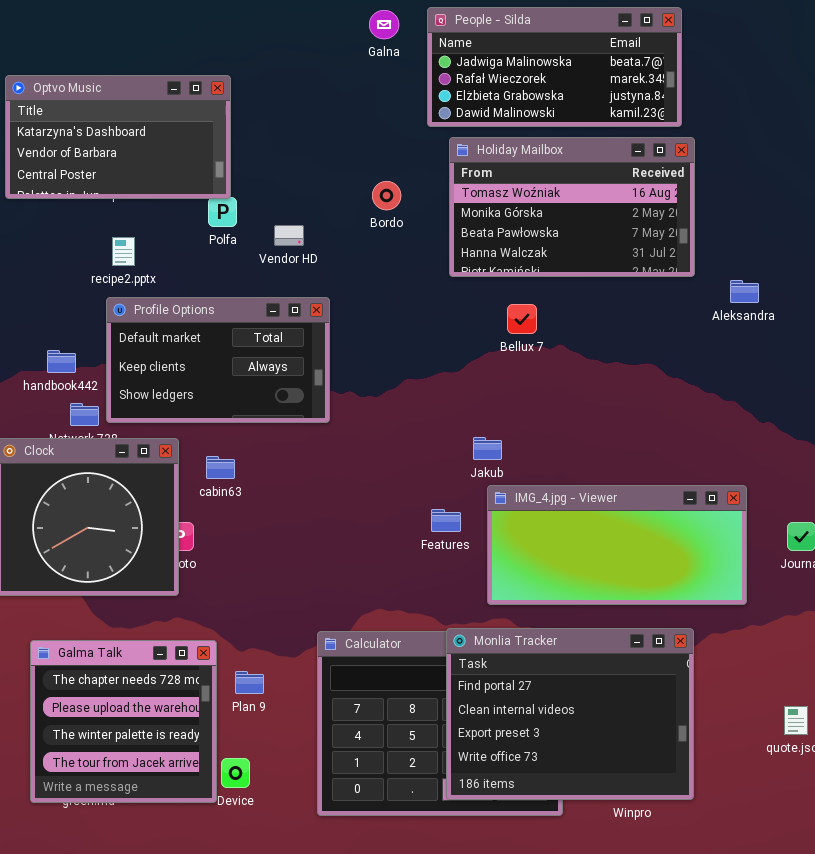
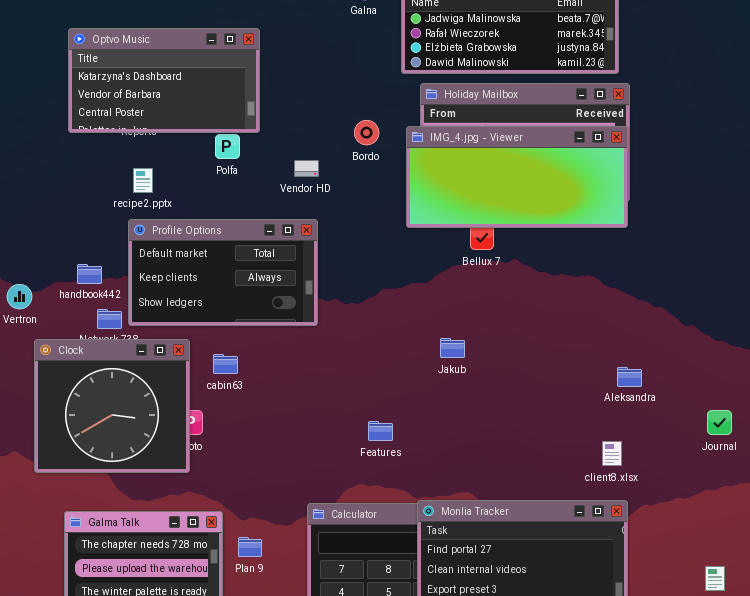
Optvo Music: [5,75,231,199] -> [68,28,260,133], moved
Vendor HD: [274,225,304,246] -> [294,160,319,177], moved
Aleksandra: [730,280,759,303] -> [617,367,642,387], moved
IMG_4.jpg - Viewer: [487,485,747,605] -> [406,126,628,228], moved
Features: [431,509,461,532] -> [368,421,393,441], moved

